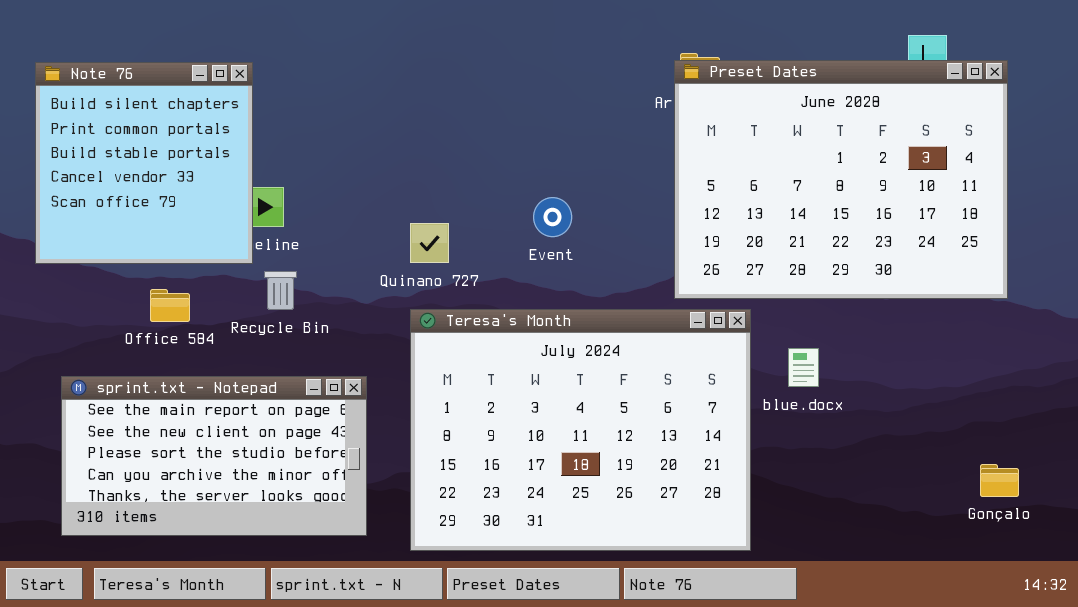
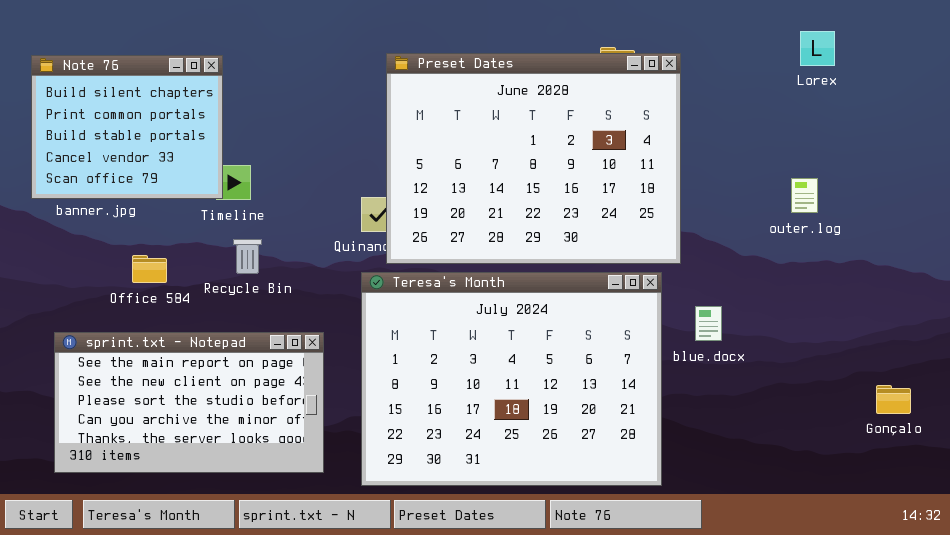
Preset Dates: [674,60,1008,299] -> [386,53,681,264], moved
Note 76: [35,62,253,264] -> [31,55,223,199], resized
Gonçalo: [980,464,1019,497] -> [876,385,911,414], moved

